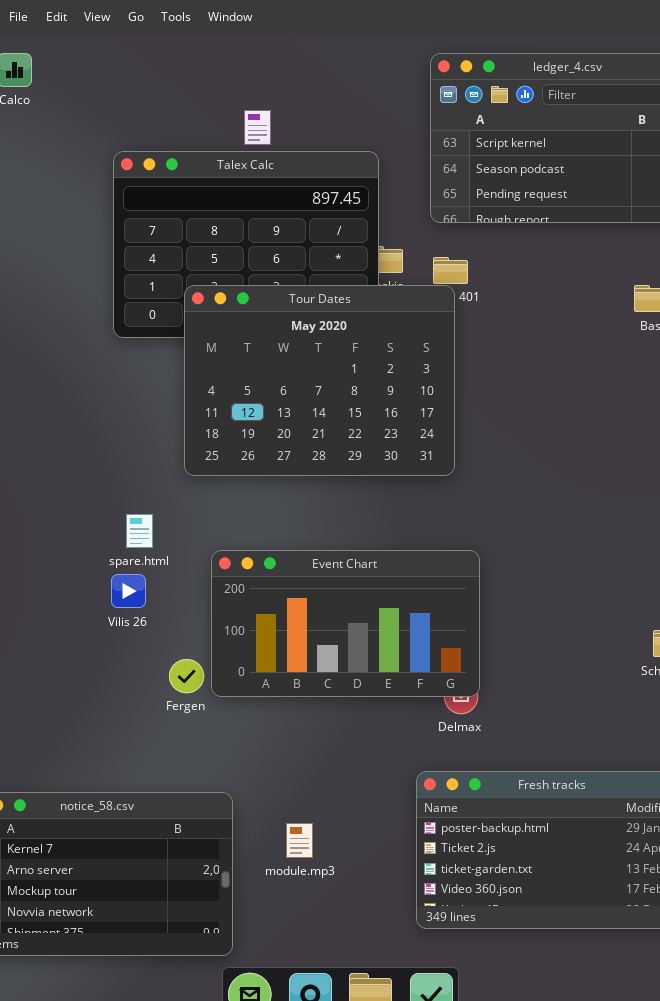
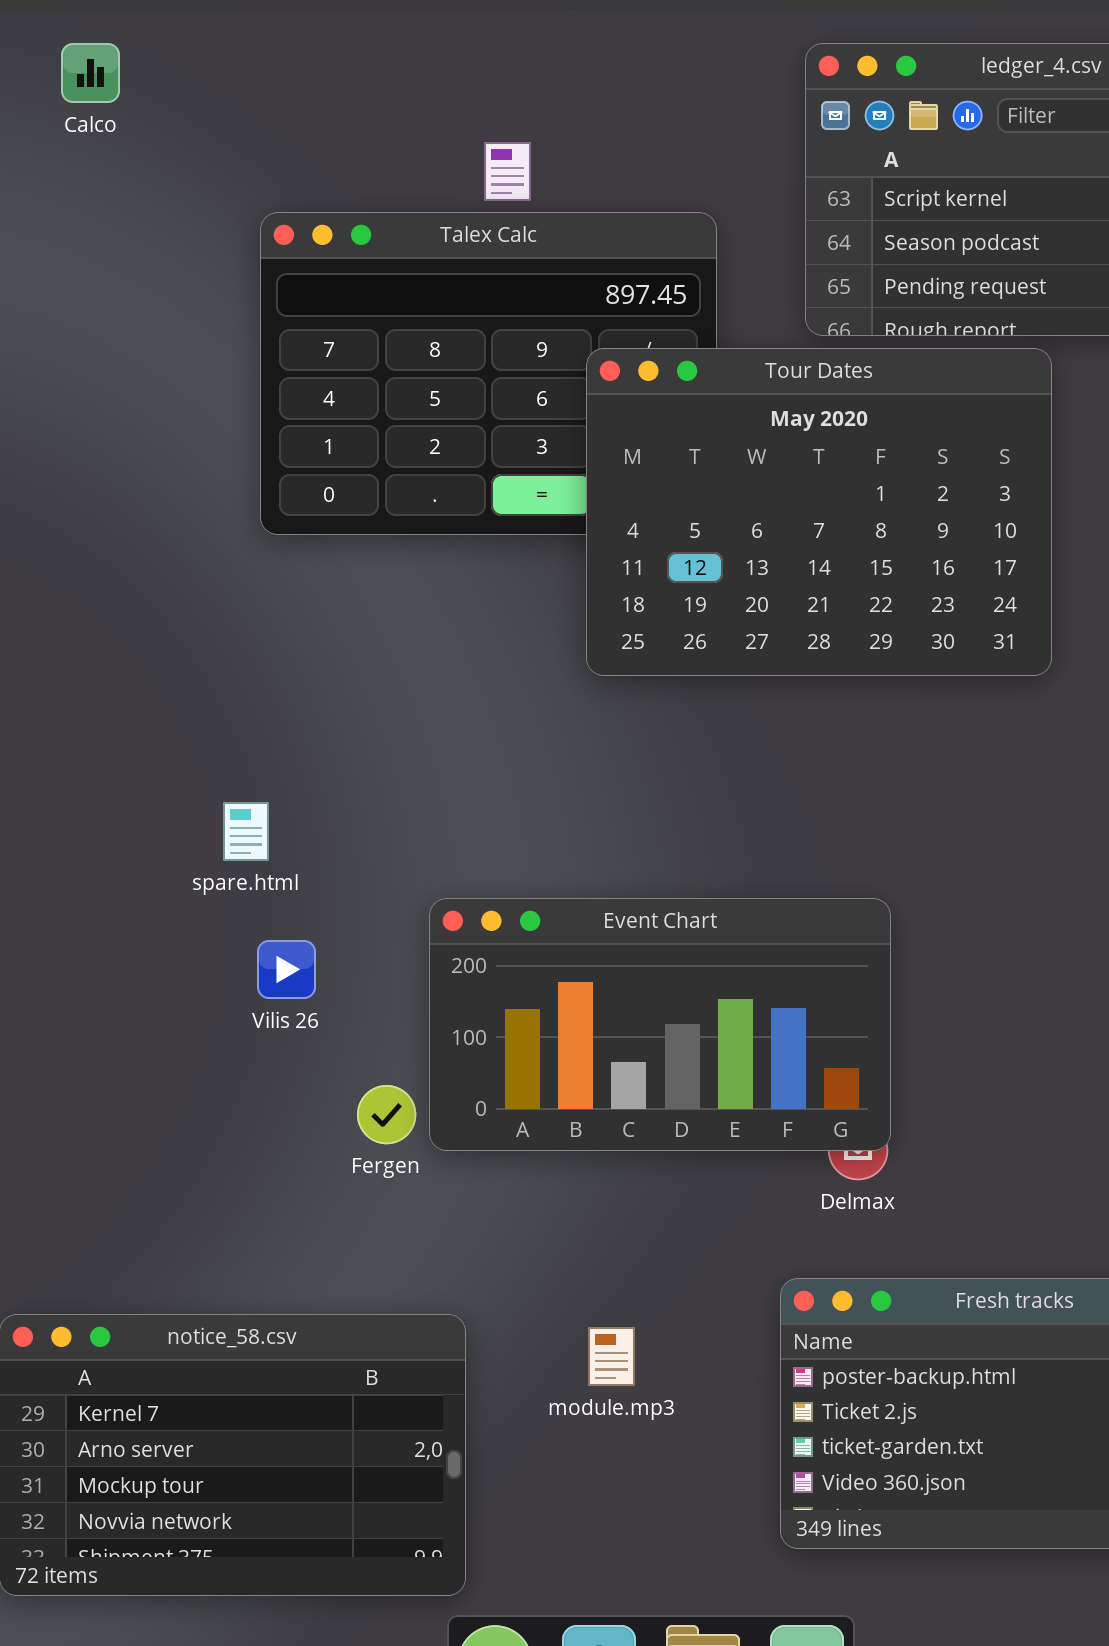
Tour Dates: [184,285,455,476] -> [586,348,1052,676], moved
spare.html: [126,514,153,548] -> [223,802,269,861], moved
module.mp3: [286,823,313,858] -> [588,1327,635,1386], moved

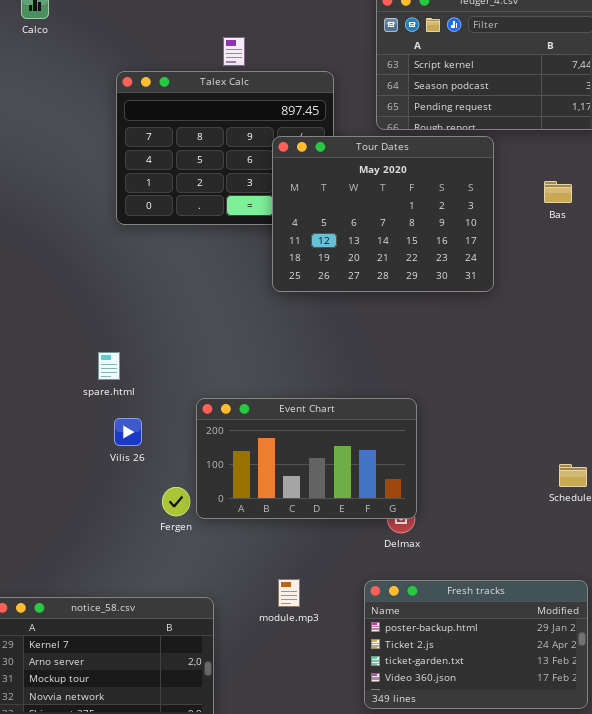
module.mp3: [588,1327,635,1386] -> [278,579,300,607], moved

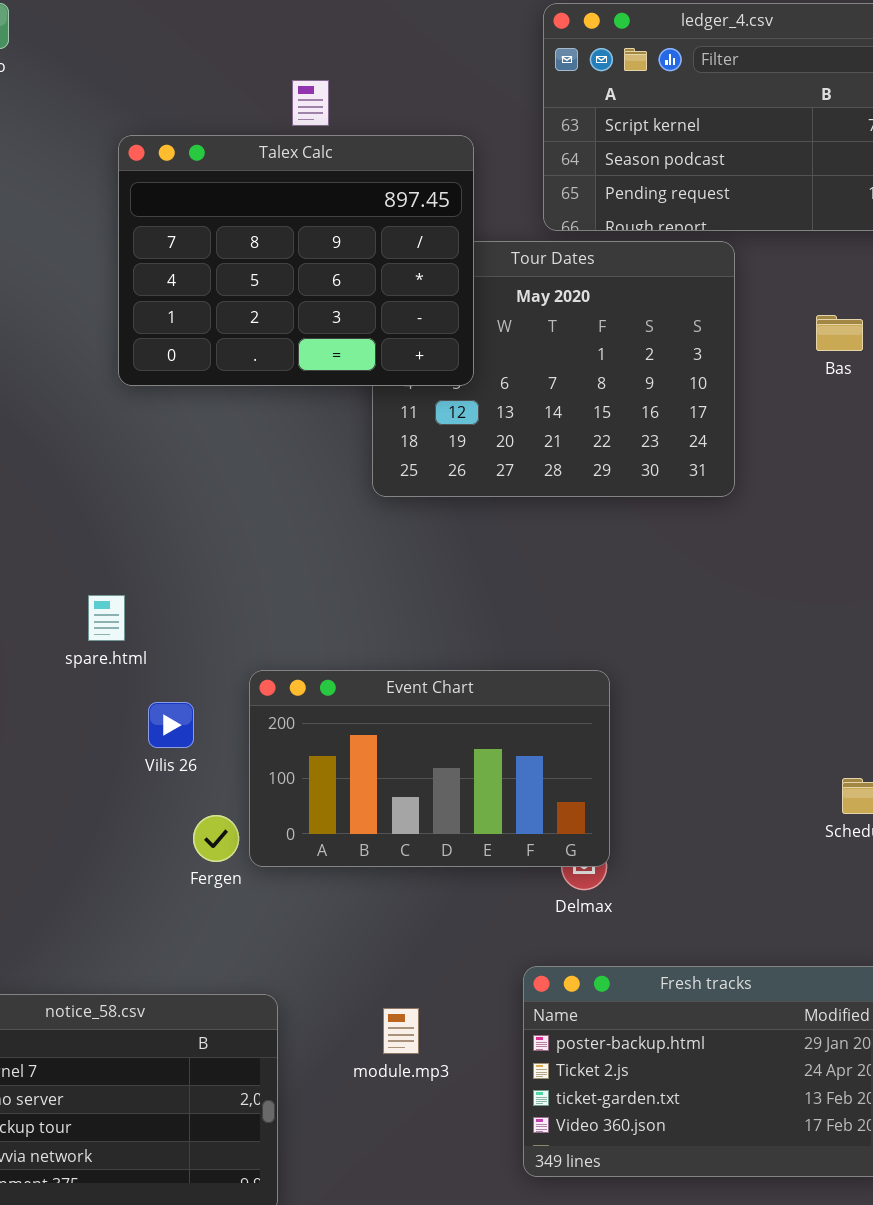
Talex Calc: [116,71,334,225] -> [118,135,474,386], raised
Vilis 26: [114,418,142,446] -> [148,702,194,748], moved
module.mp3: [278,579,300,607] -> [383,1008,419,1054], moved

